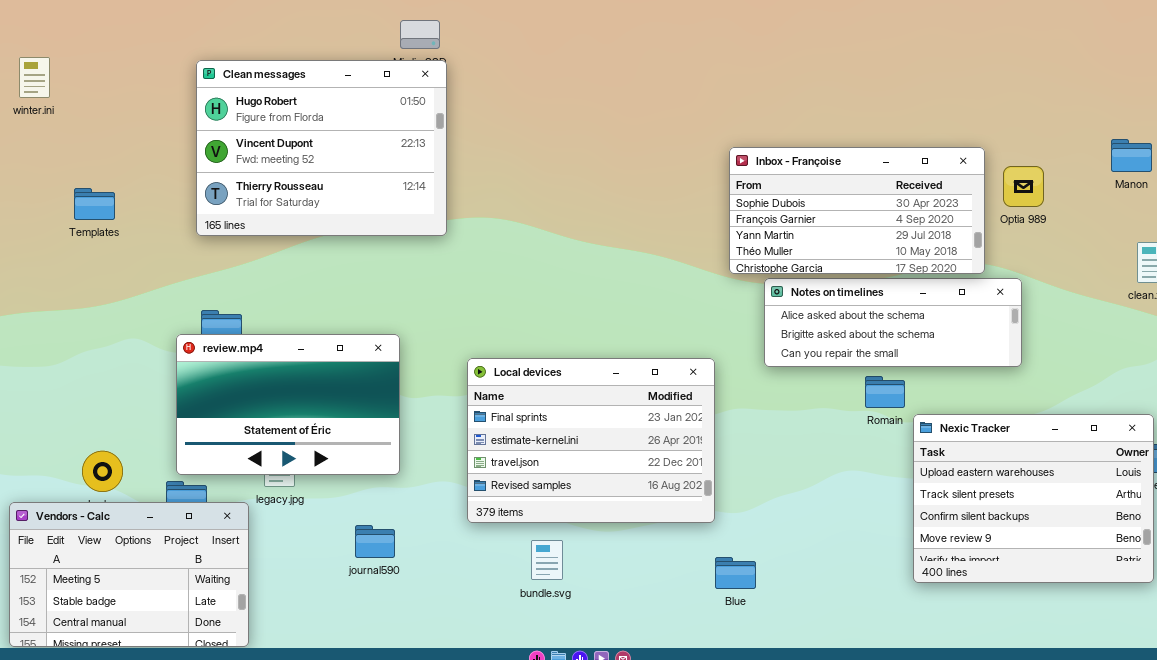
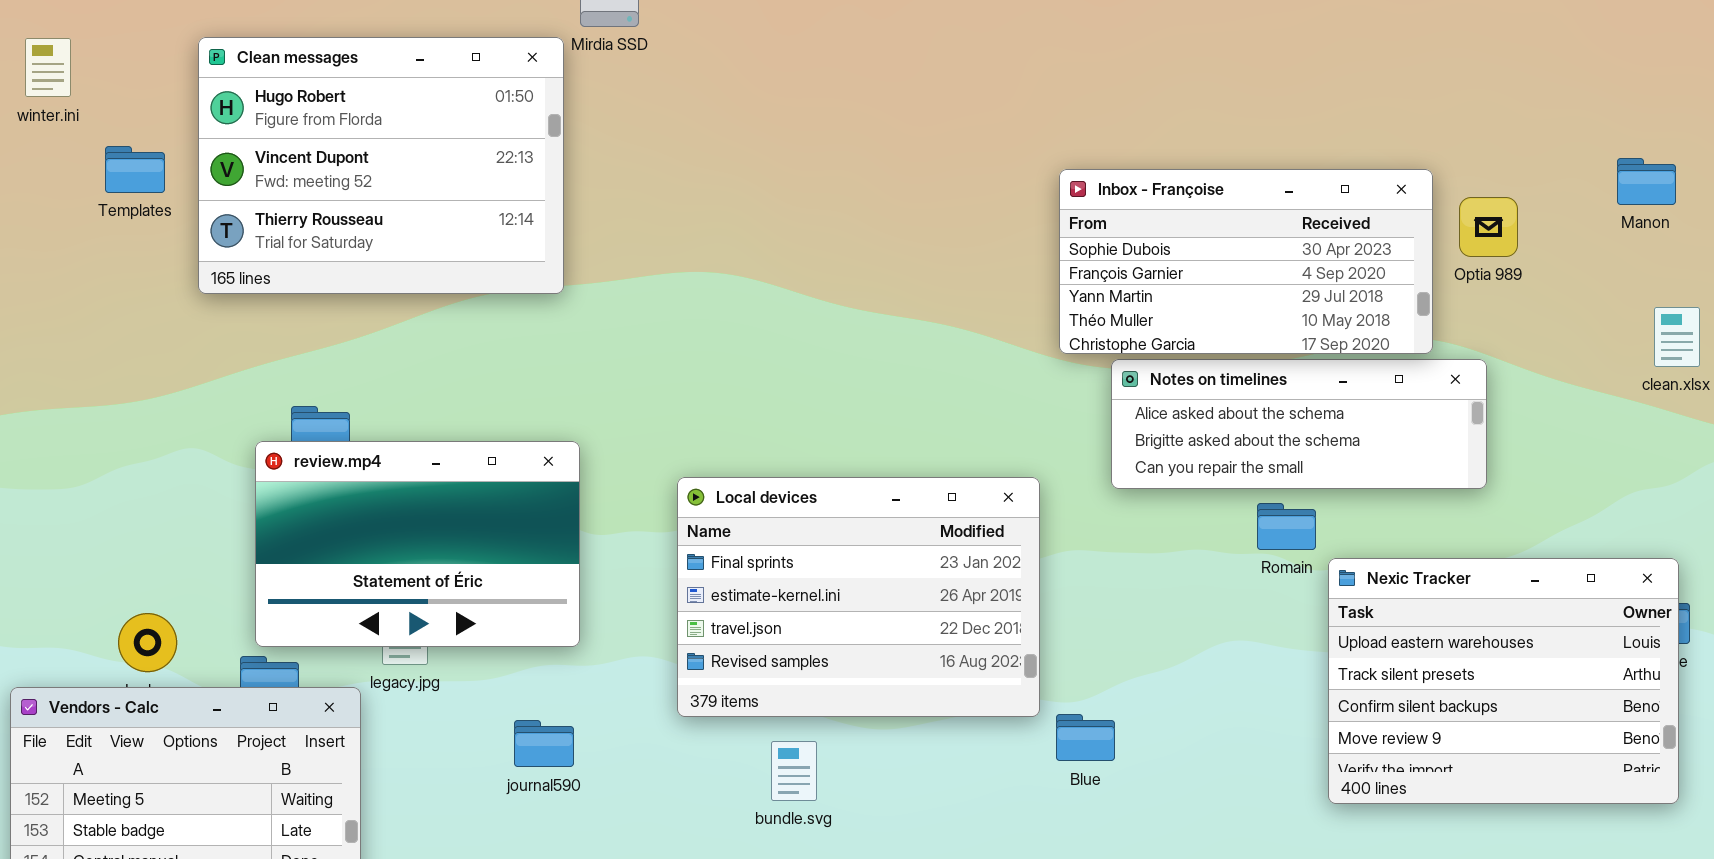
Clean messages: [196,60,447,236] -> [198,37,564,294], moved
Templates: [74,188,115,220] -> [105,146,165,193], moved
Blue: [715,557,756,589] -> [1056,714,1115,761], moved

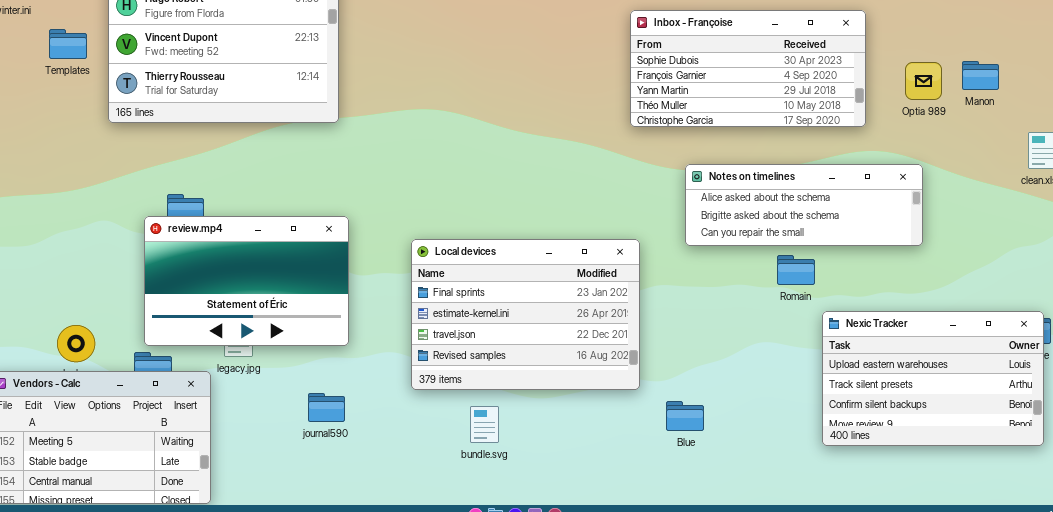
Manon: [1617,158,1676,205] -> [962,61,999,90], moved
Inbox - Françoise: [1059,169,1433,354] -> [630,10,866,127], moved
Nexic Tracker: [1328,558,1679,804] -> [822,311,1044,446], resized
Blue: [1056,714,1115,761] -> [666,401,704,431], moved

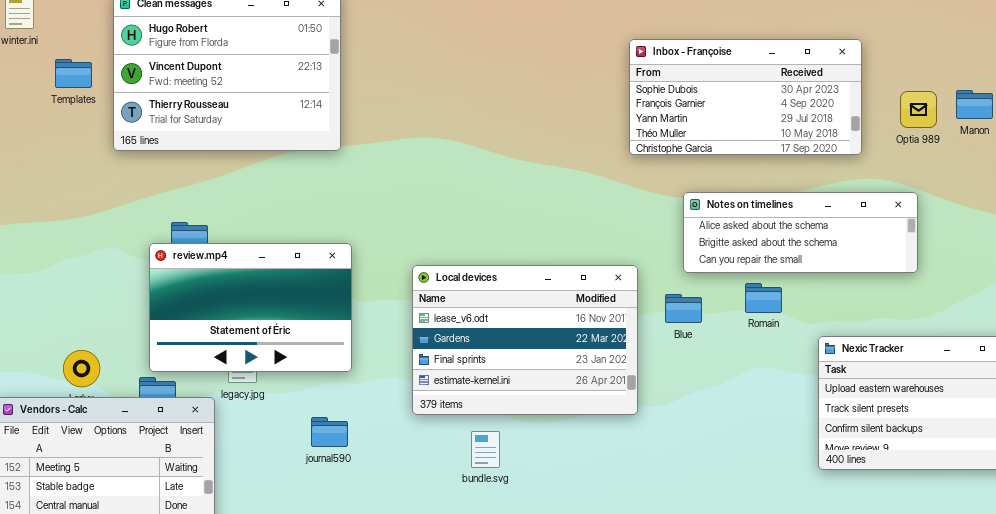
Local devices: [411,239,640,390] -> [412,265,638,415], scrolled up 2 rows
Romain: [777,255,815,285] -> [745,283,782,313], moved
Blue: [666,401,704,431] -> [665,294,702,323], moved

